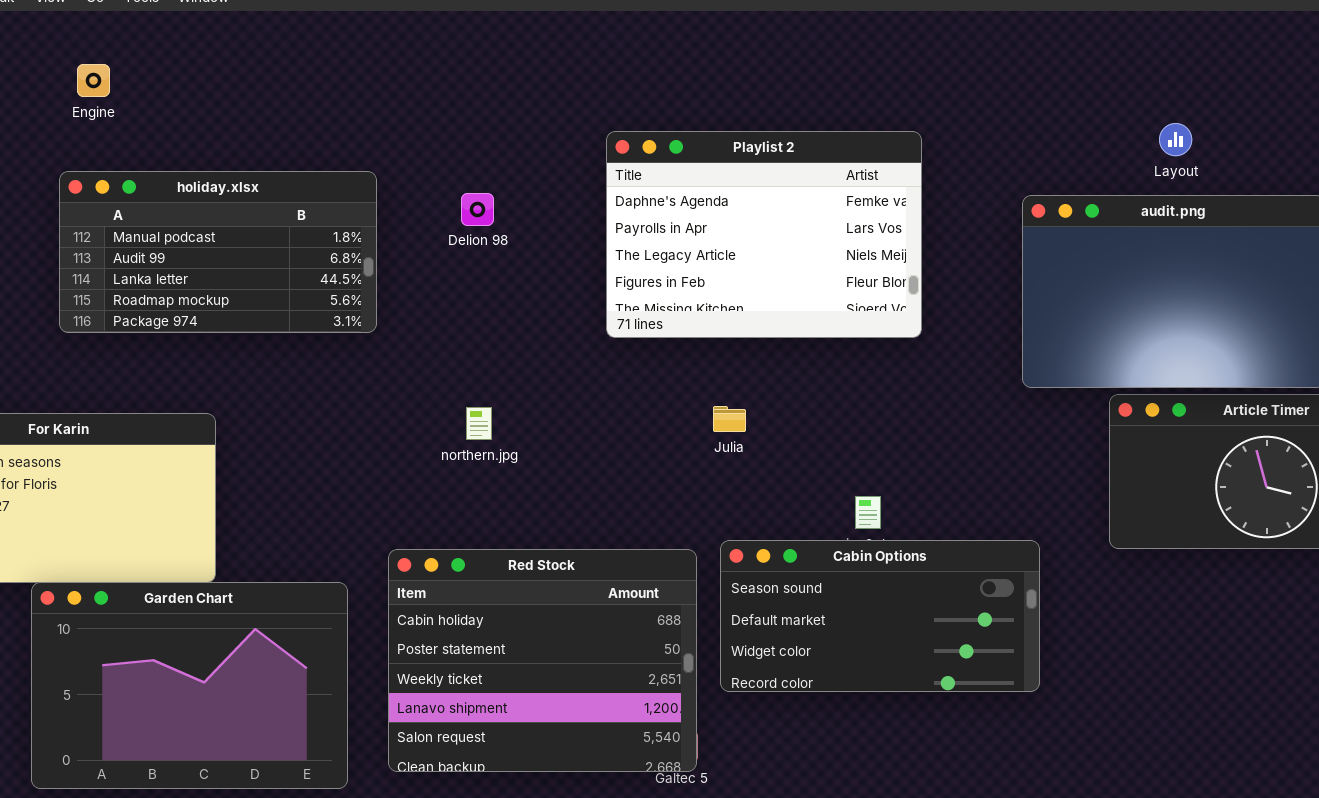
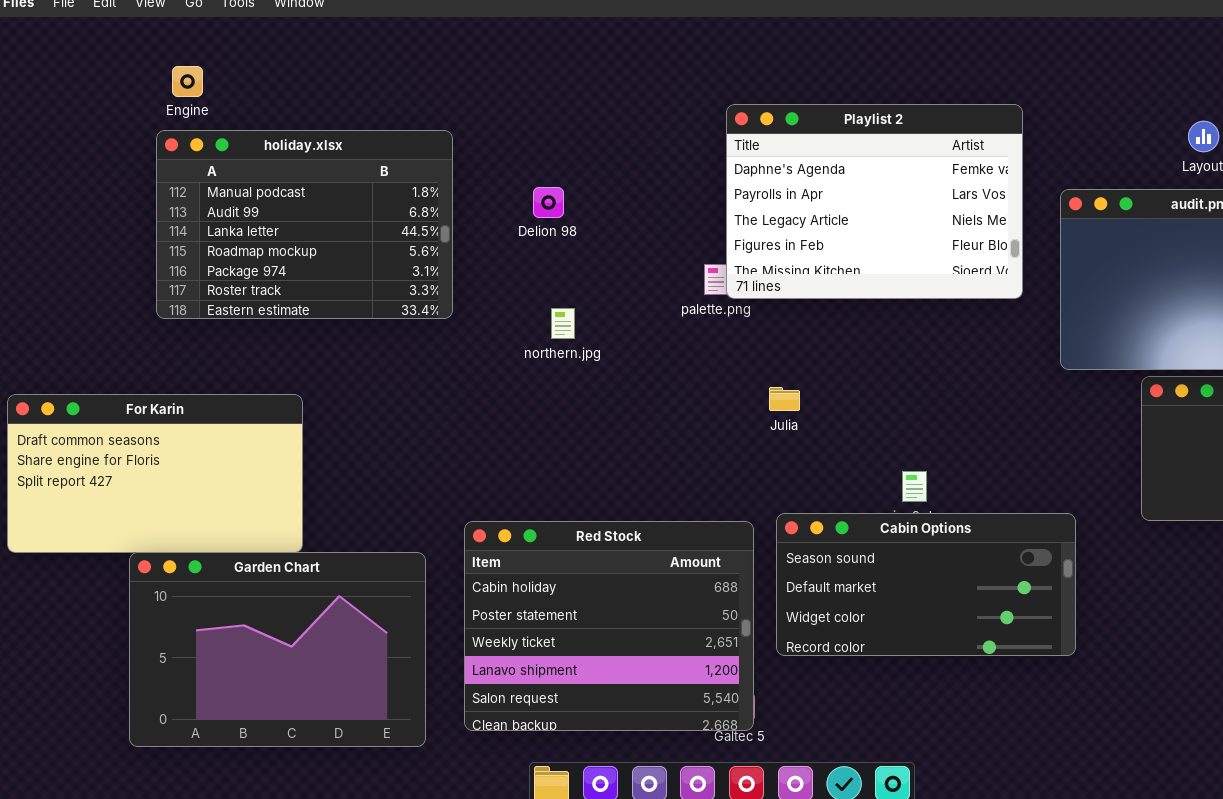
Playlist 2: [606,131,922,338] -> [726,104,1023,299], moved
holiday.xlsx: [59,171,377,333] -> [156,130,453,319], resized
northern.jpg: [466,407,492,440] -> [551,308,575,339], moved

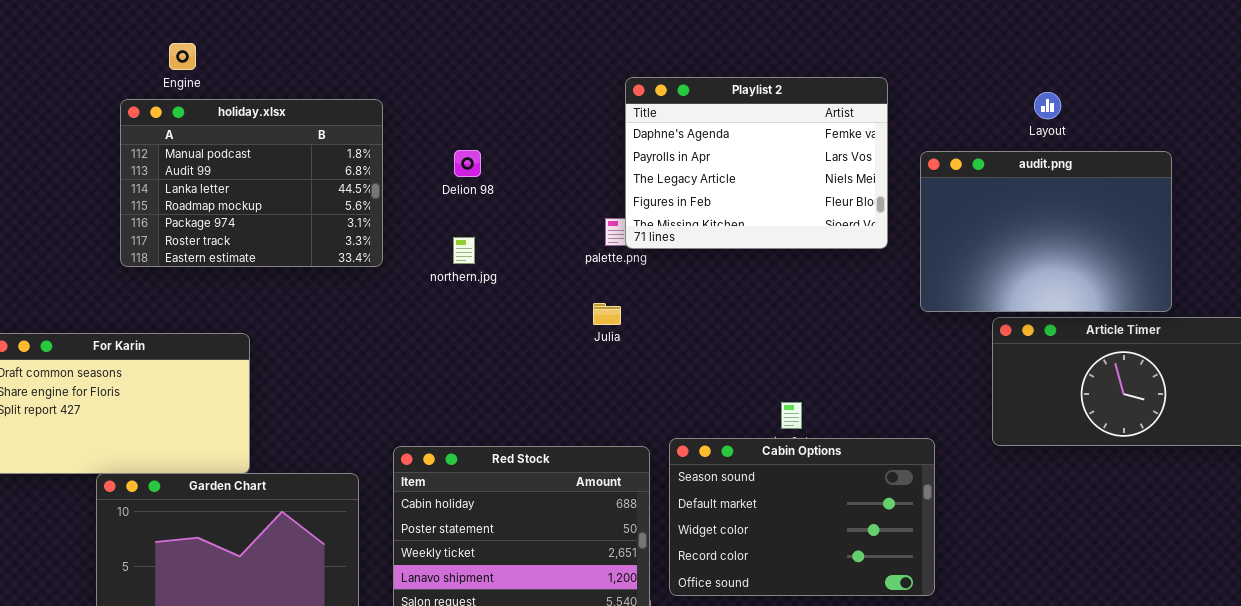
Engine: [172,66,203,97] -> [169,43,196,70], moved
northern.jpg: [551,308,575,339] -> [453,237,475,264], moved
Julia: [769,387,800,411] -> [593,303,621,325], moved
Cabin Options: [776,513,1076,656] -> [669,438,935,596], resized

